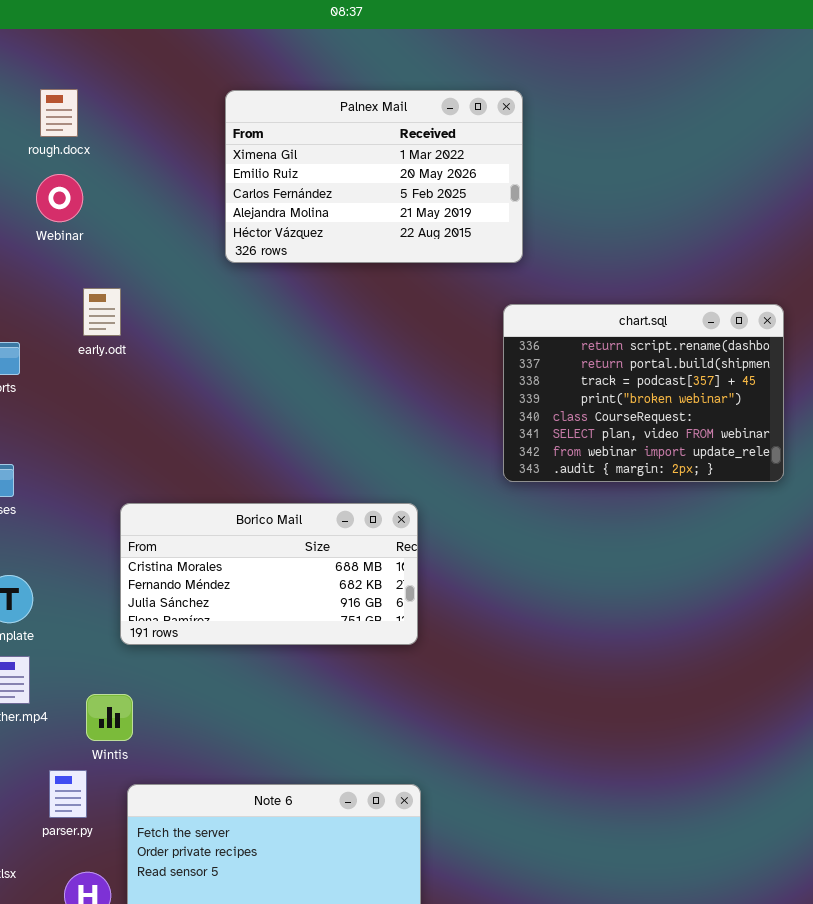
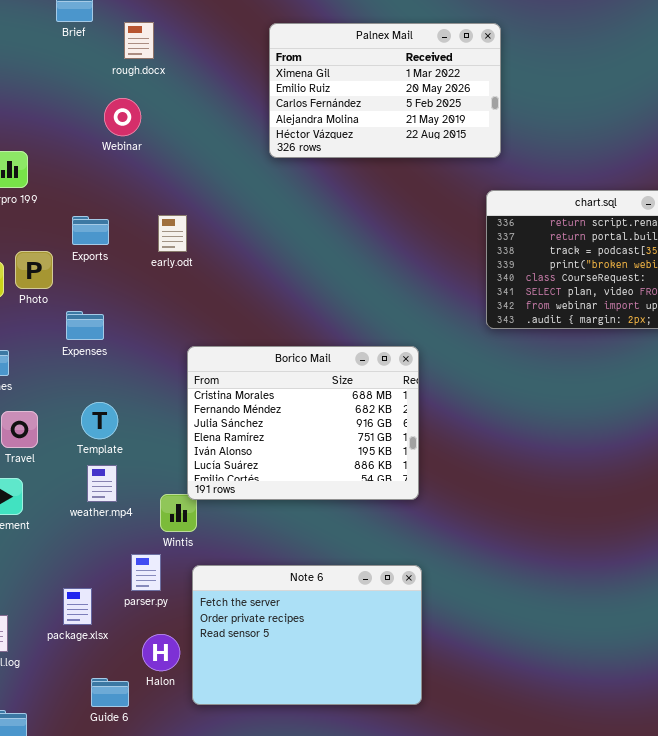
Webinar: [36,174,83,222] -> [104,98,141,136], moved
early.odt: [83,288,121,336] -> [158,215,187,252], moved
Borico Mail: [120,503,418,645] -> [187,346,419,500], resized

